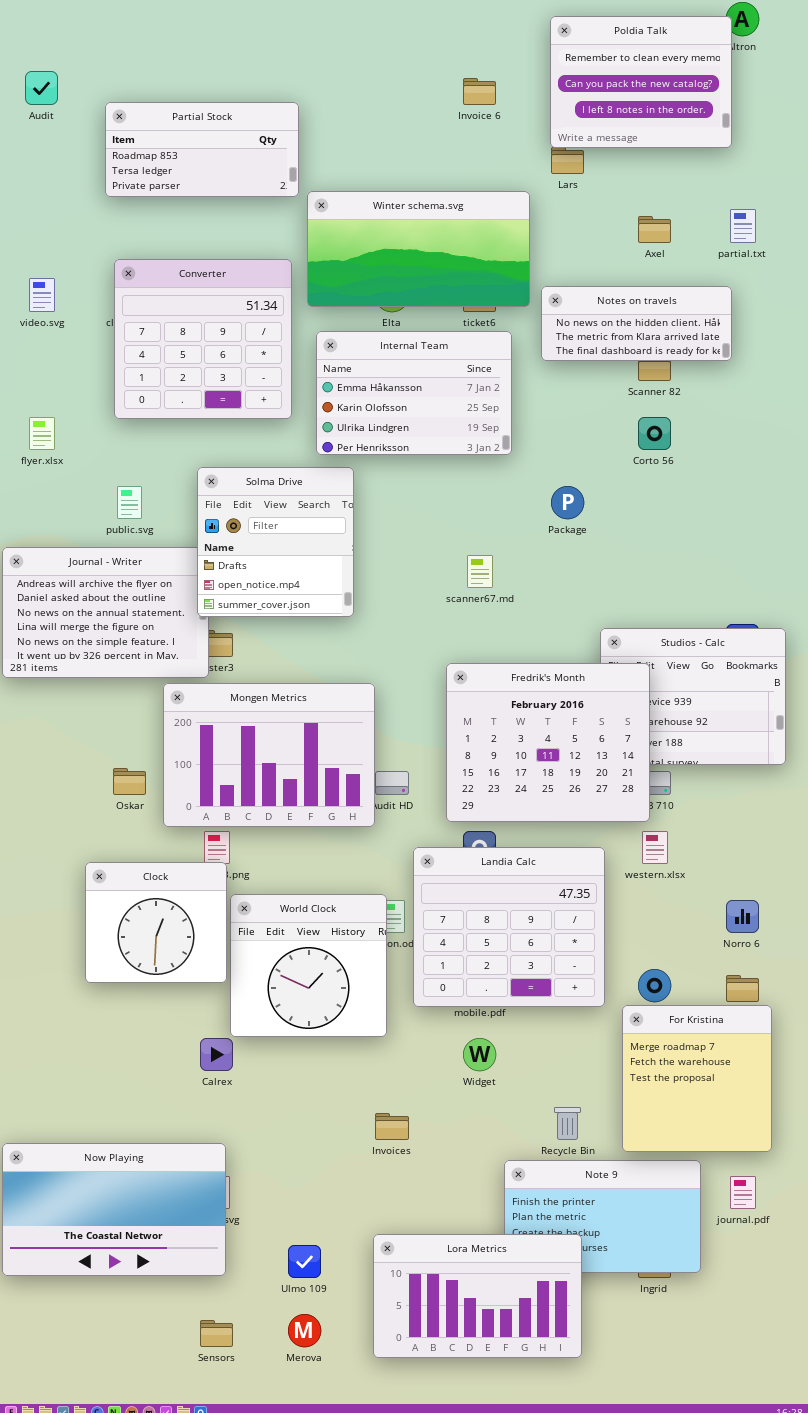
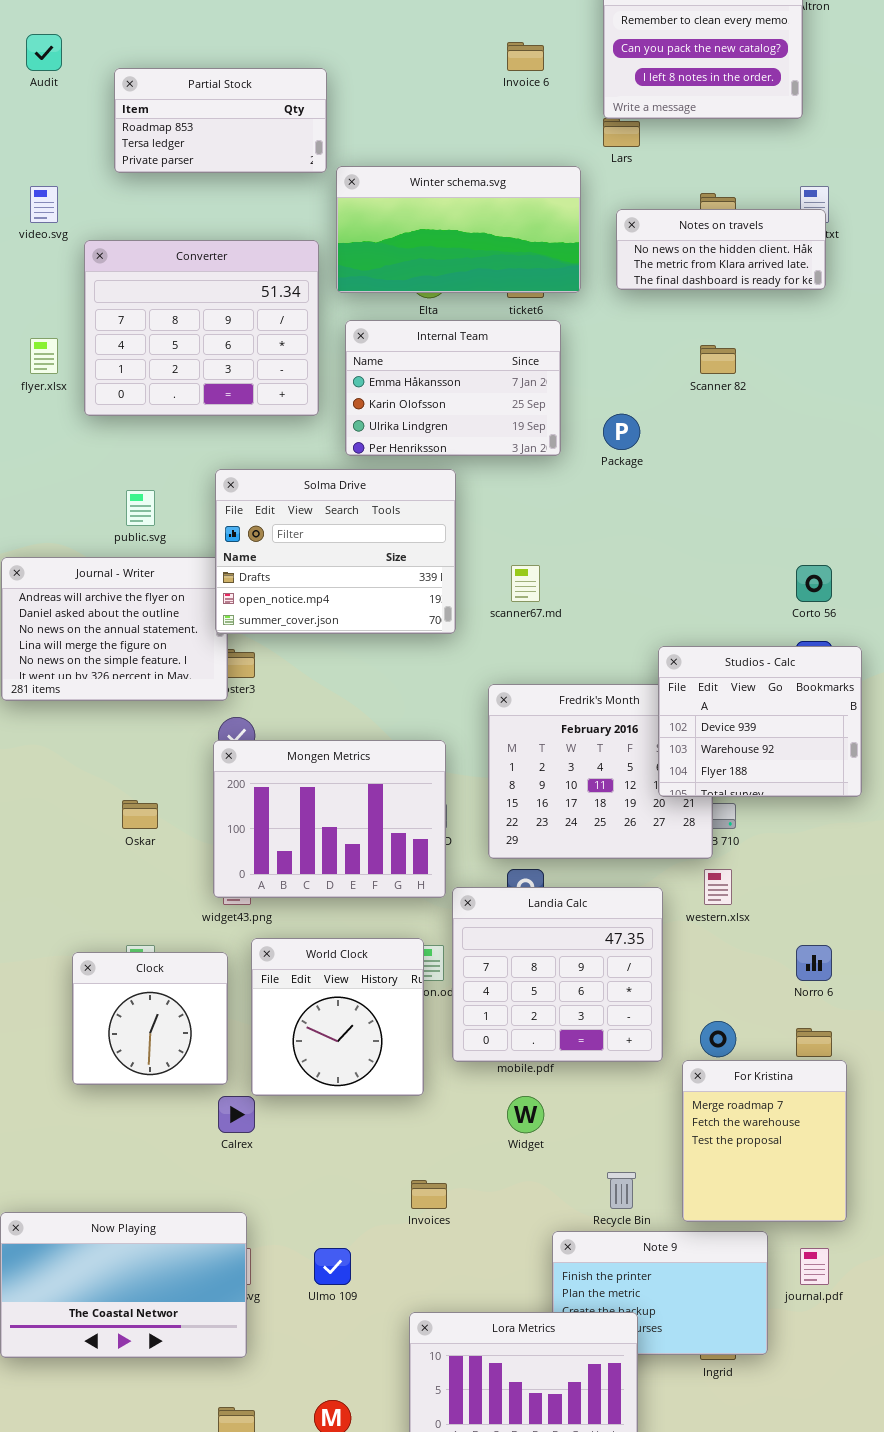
Converter: [114,259,292,419] -> [84,240,319,416], resized
video.svg: [29,278,55,312] -> [30,186,58,223], moved
Notes on travels: [541,286,732,361] -> [616,209,826,290], moved
flyer.xlsx: [29,417,55,450] -> [30,338,58,374], moved
Corto 56: [638,417,671,450] -> [796,565,832,602], moved
Solma Drive: [197,467,354,617] -> [215,469,456,634], resized
Package: [551,486,584,519] -> [603,414,640,450], moved
Studios - Calc: [600,628,786,765] -> [658,646,862,797], raised
Mongen Metrics: [163,683,375,827] -> [213,740,446,898], moved
Clock: [85,862,227,983] -> [72,952,228,1085], moved
Ulmo 109: [288,1245,321,1278] -> [314,1248,351,1285], moved

